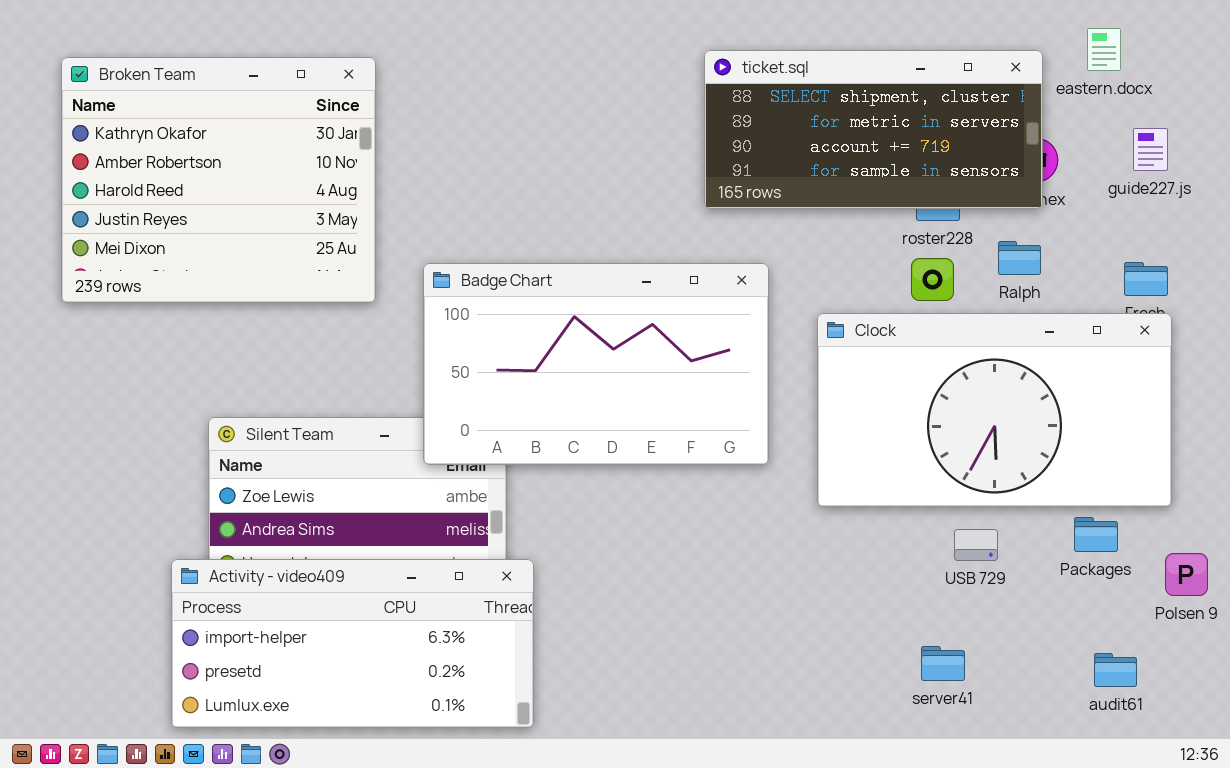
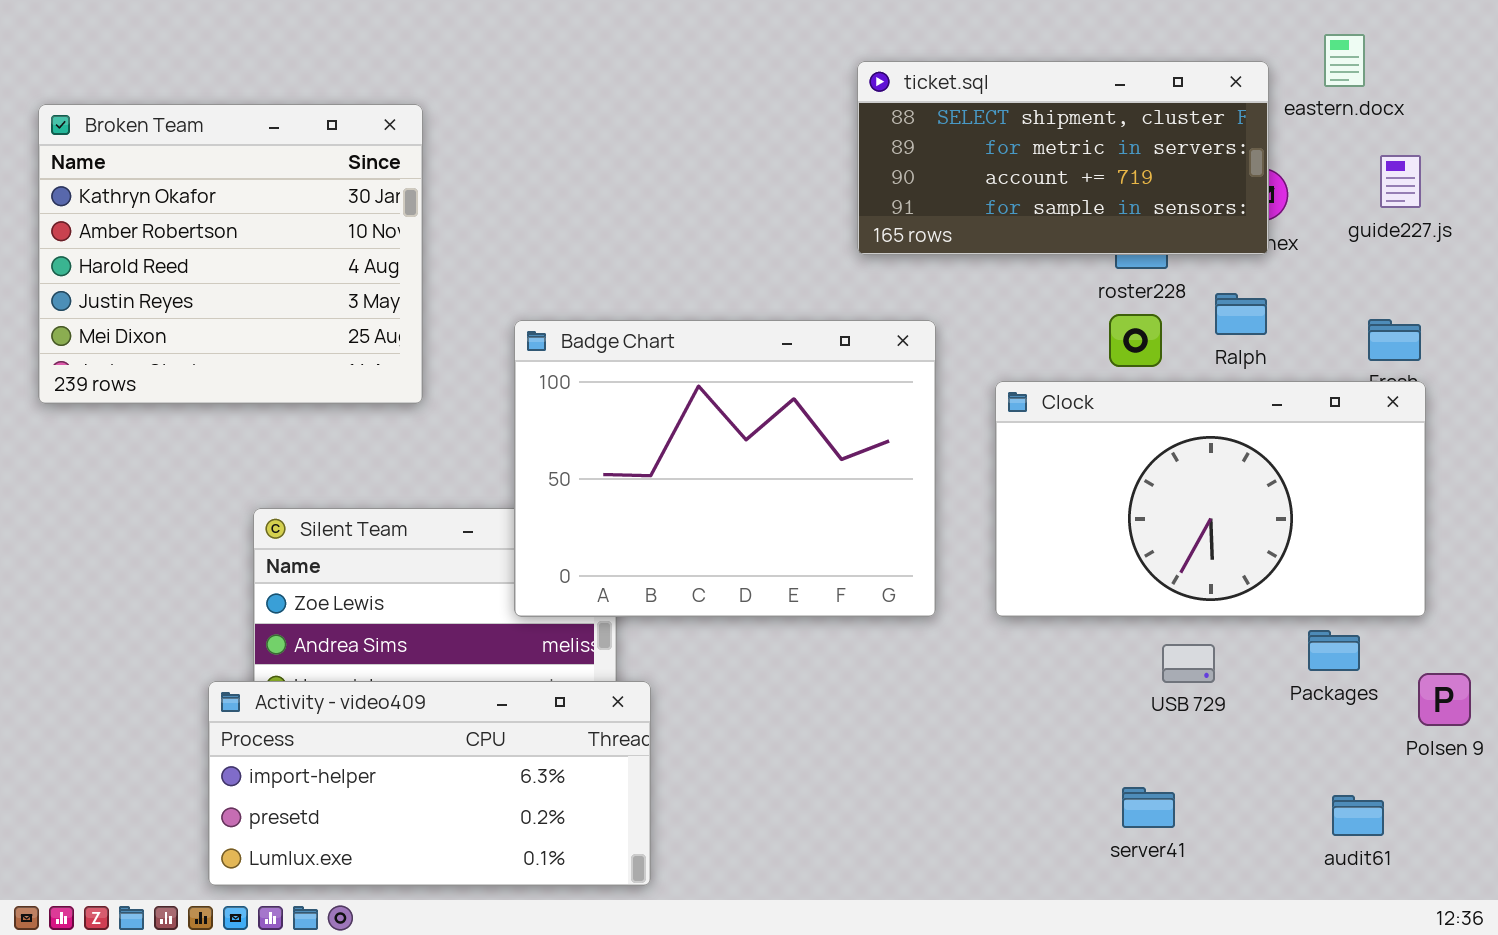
Broken Team: [61,57,376,303] -> [38,104,423,404], moved
Badge Chart: [423,263,769,465] -> [514,320,936,617], resized

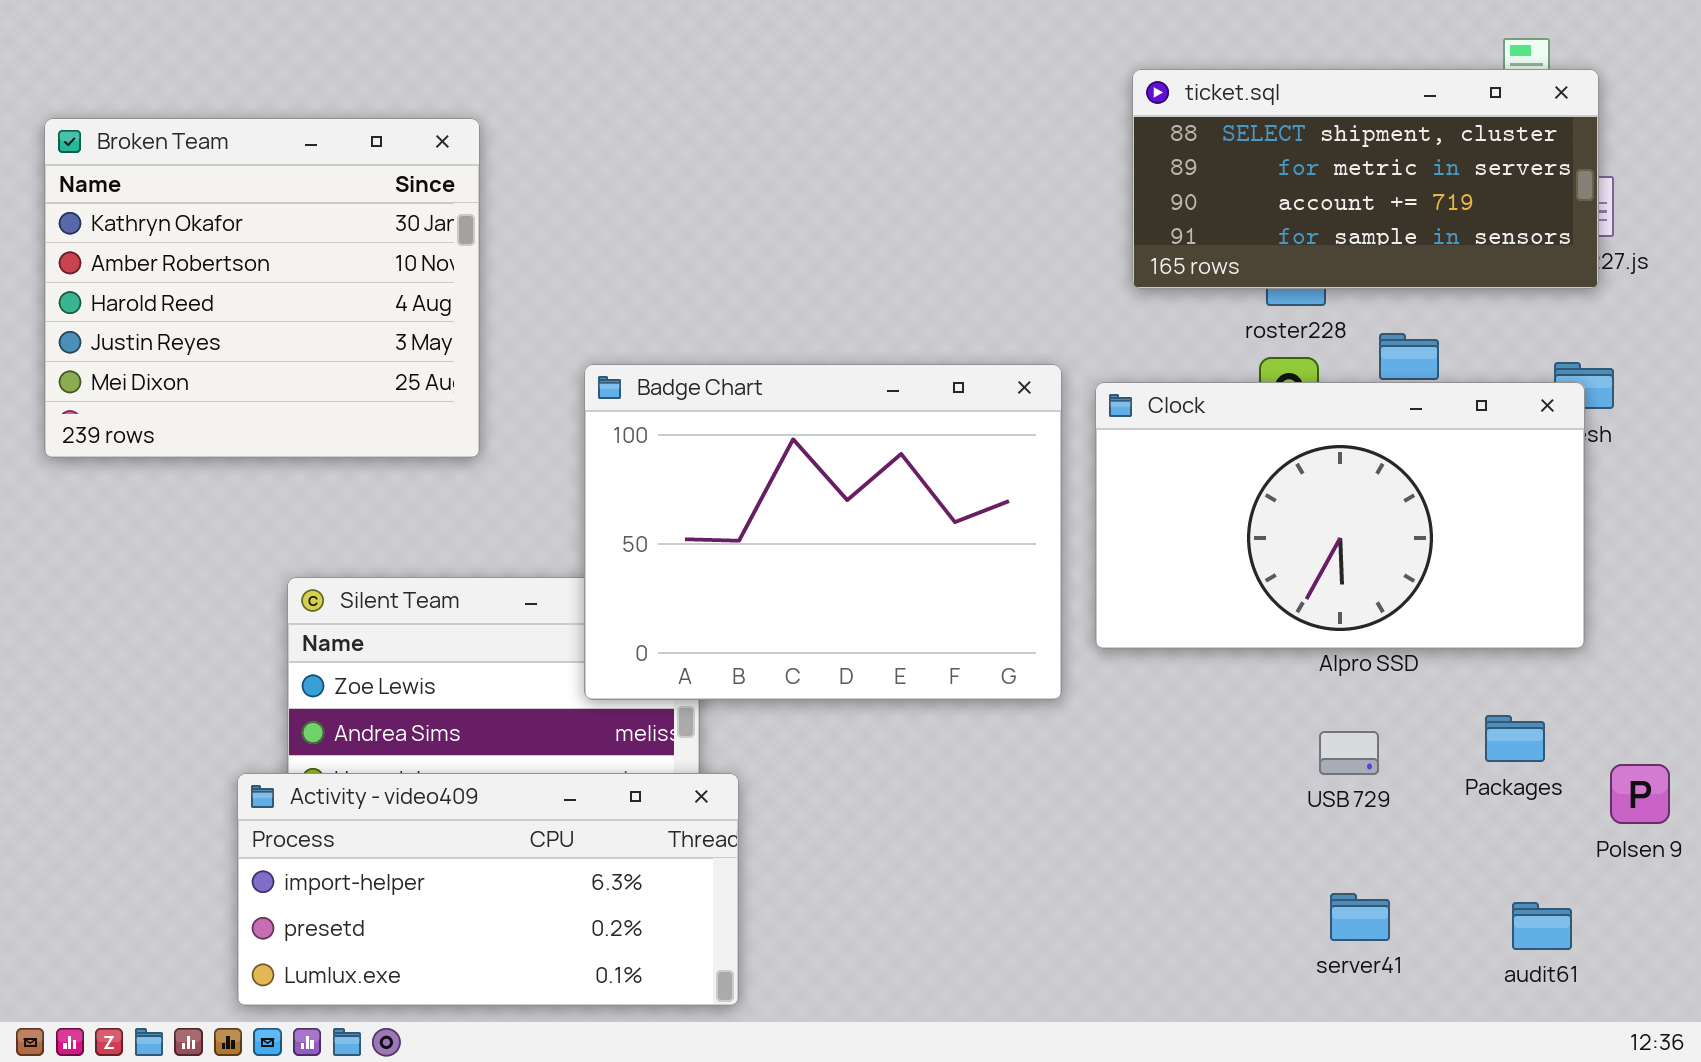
ticket.sql: [857,61,1269,255] -> [1132,69,1599,289], moved
Clock: [995,381,1426,617] -> [1095,382,1585,649], moved
server41: [1122,787,1175,828] -> [1330,893,1390,941], moved

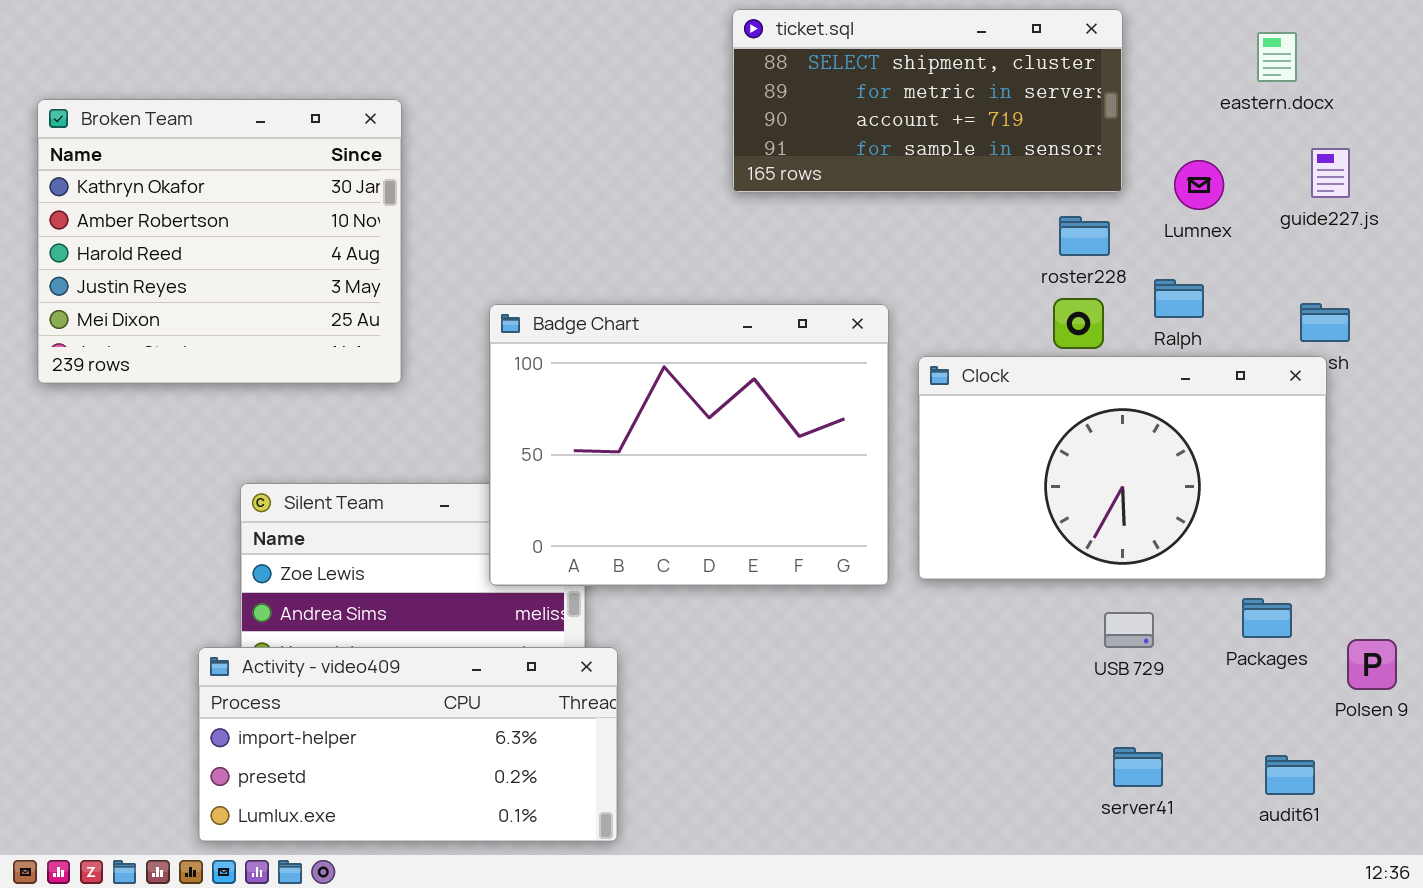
ticket.sql: [1132,69,1599,289] -> [732,9,1123,193], moved
Clock: [1095,382,1585,649] -> [918,356,1327,580], moved

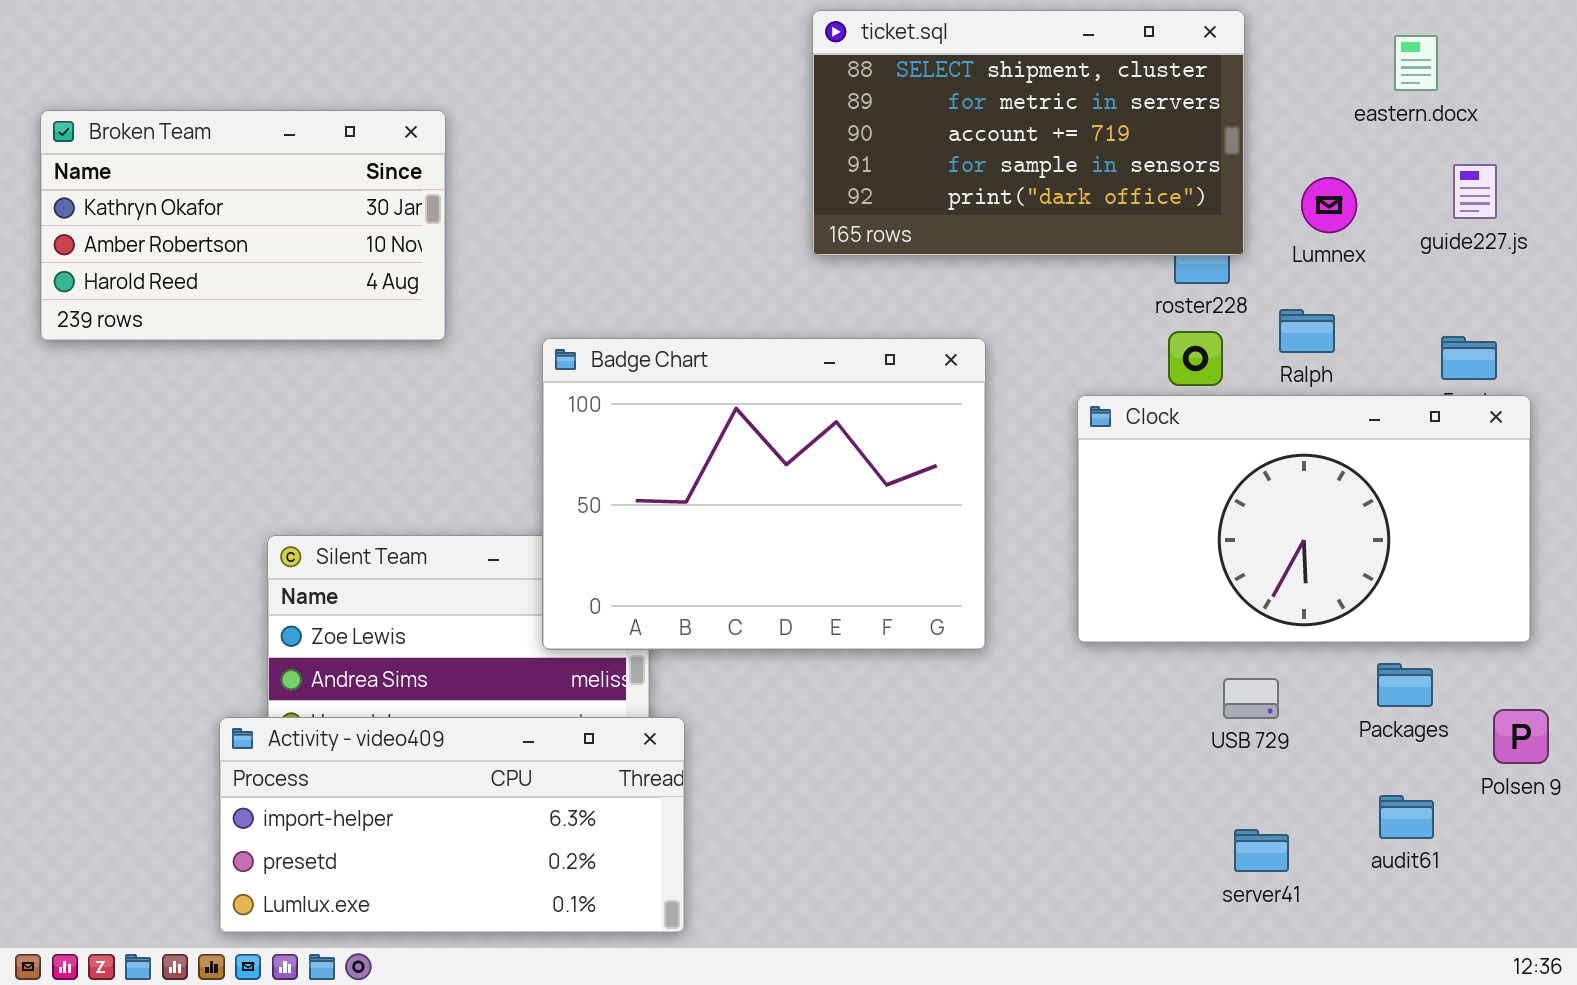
ticket.sql: [732,9,1123,193] -> [812,10,1245,256], resized
Broken Team: [37,99,402,384] -> [40,110,446,341], resized
Clock: [918,356,1327,580] -> [1077,395,1531,643], moved
audit61: [1265,755,1315,795] -> [1379,795,1434,839], moved

